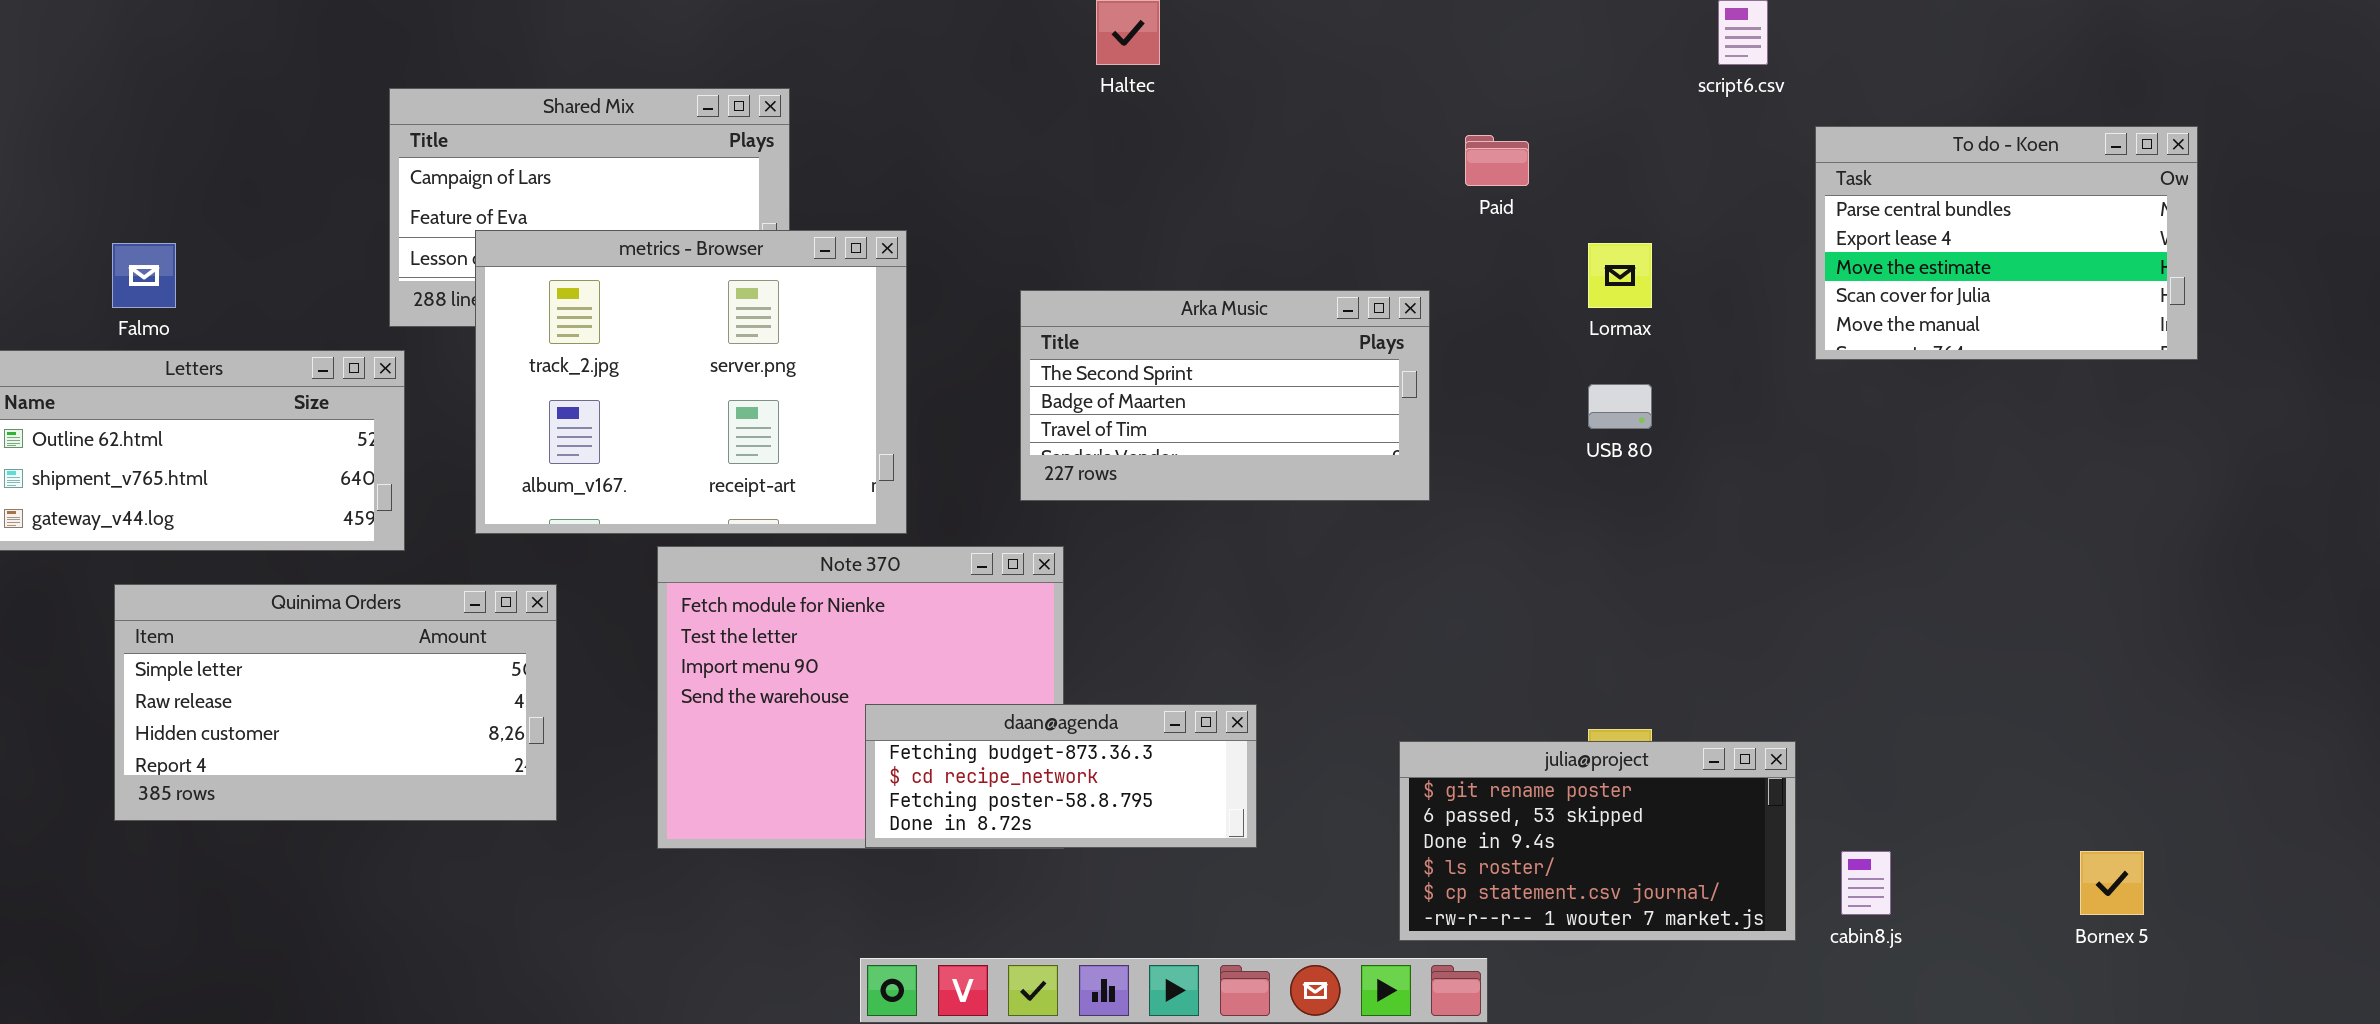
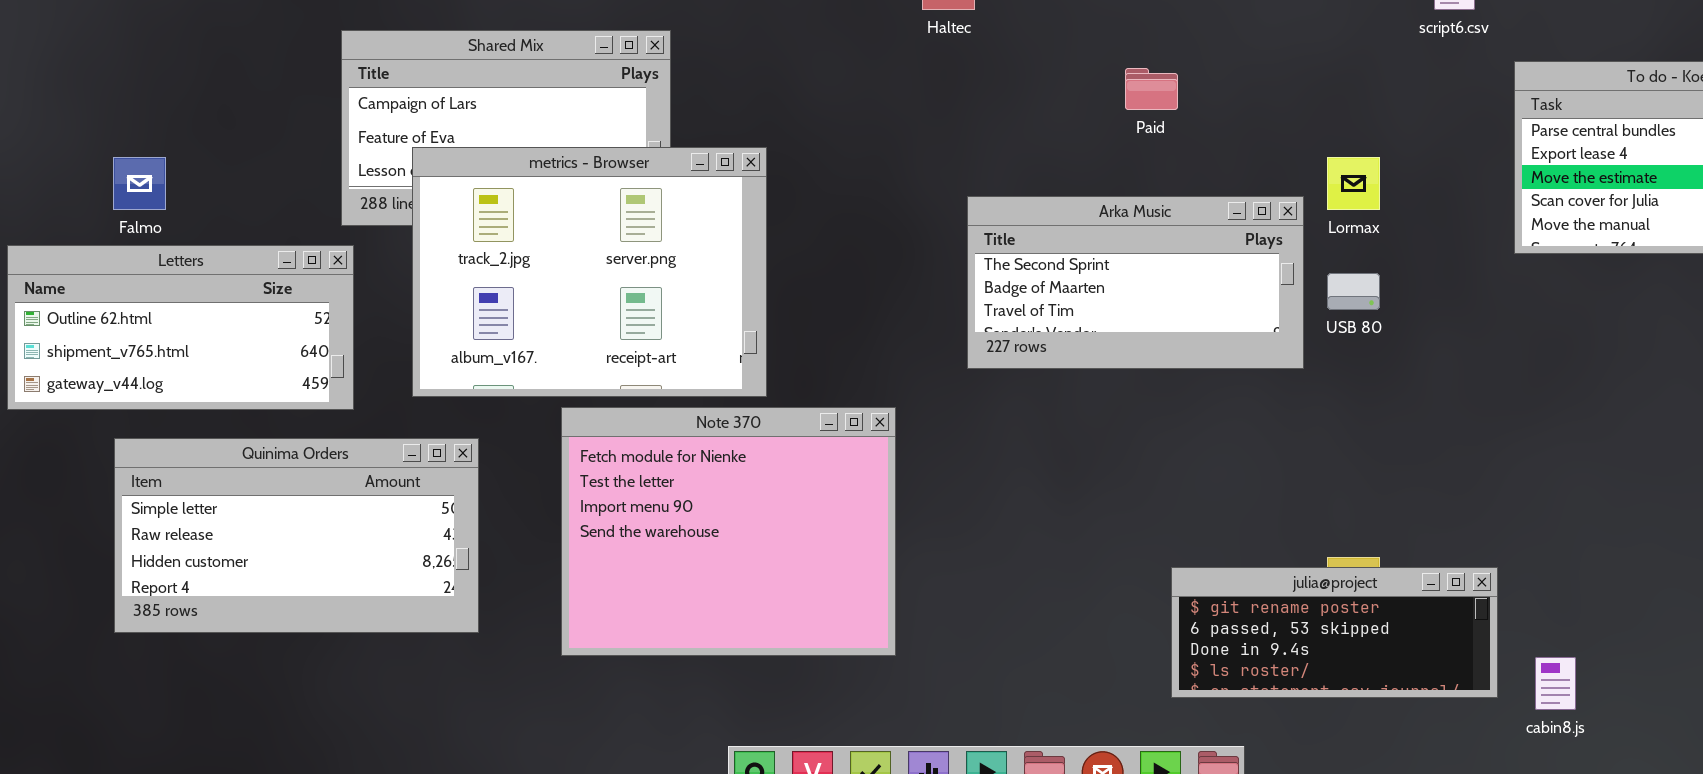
Paid: [1465,135,1529,186] -> [1125,68,1178,110], moved
Arka Music: [1020,290,1430,501] -> [967,196,1304,369], moved
daan@agenda: [865,704,1257,848] -> none, closed
julia@project: [1399,741,1796,941] -> [1171,567,1498,698], resized

